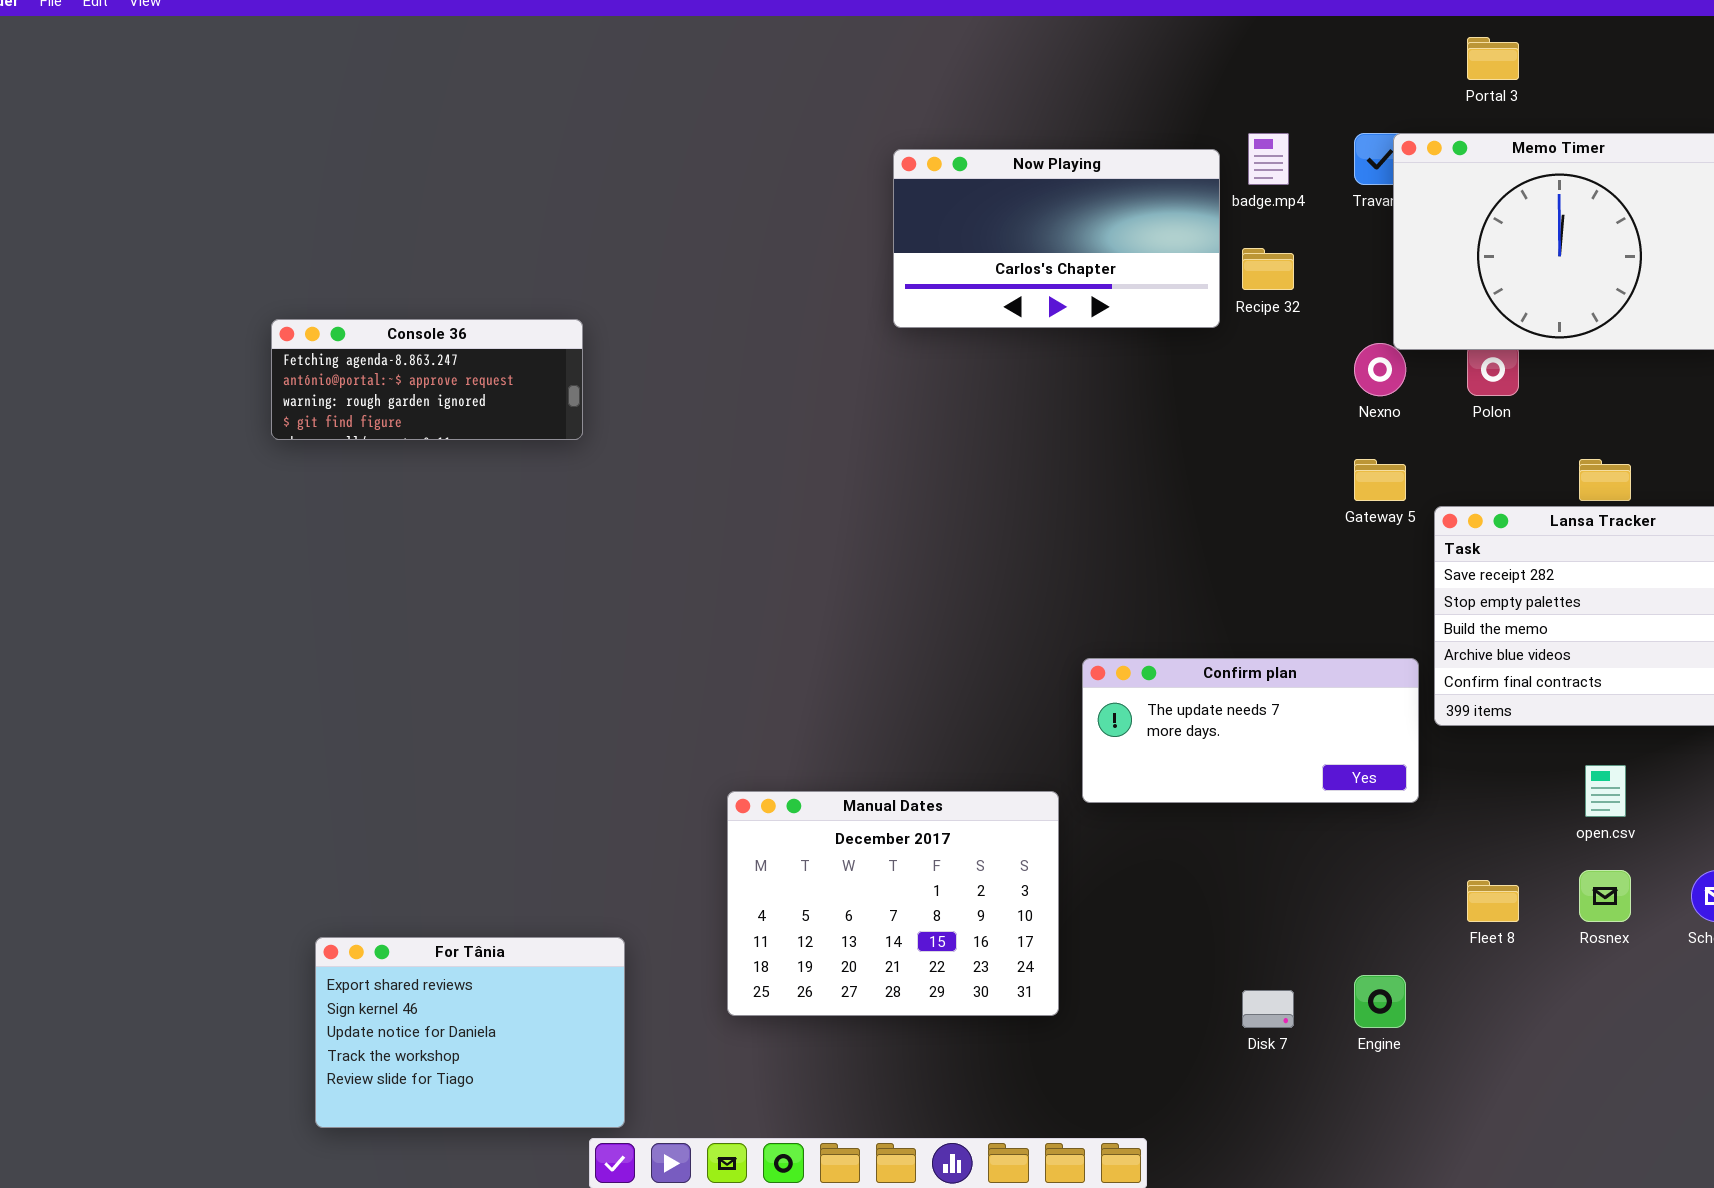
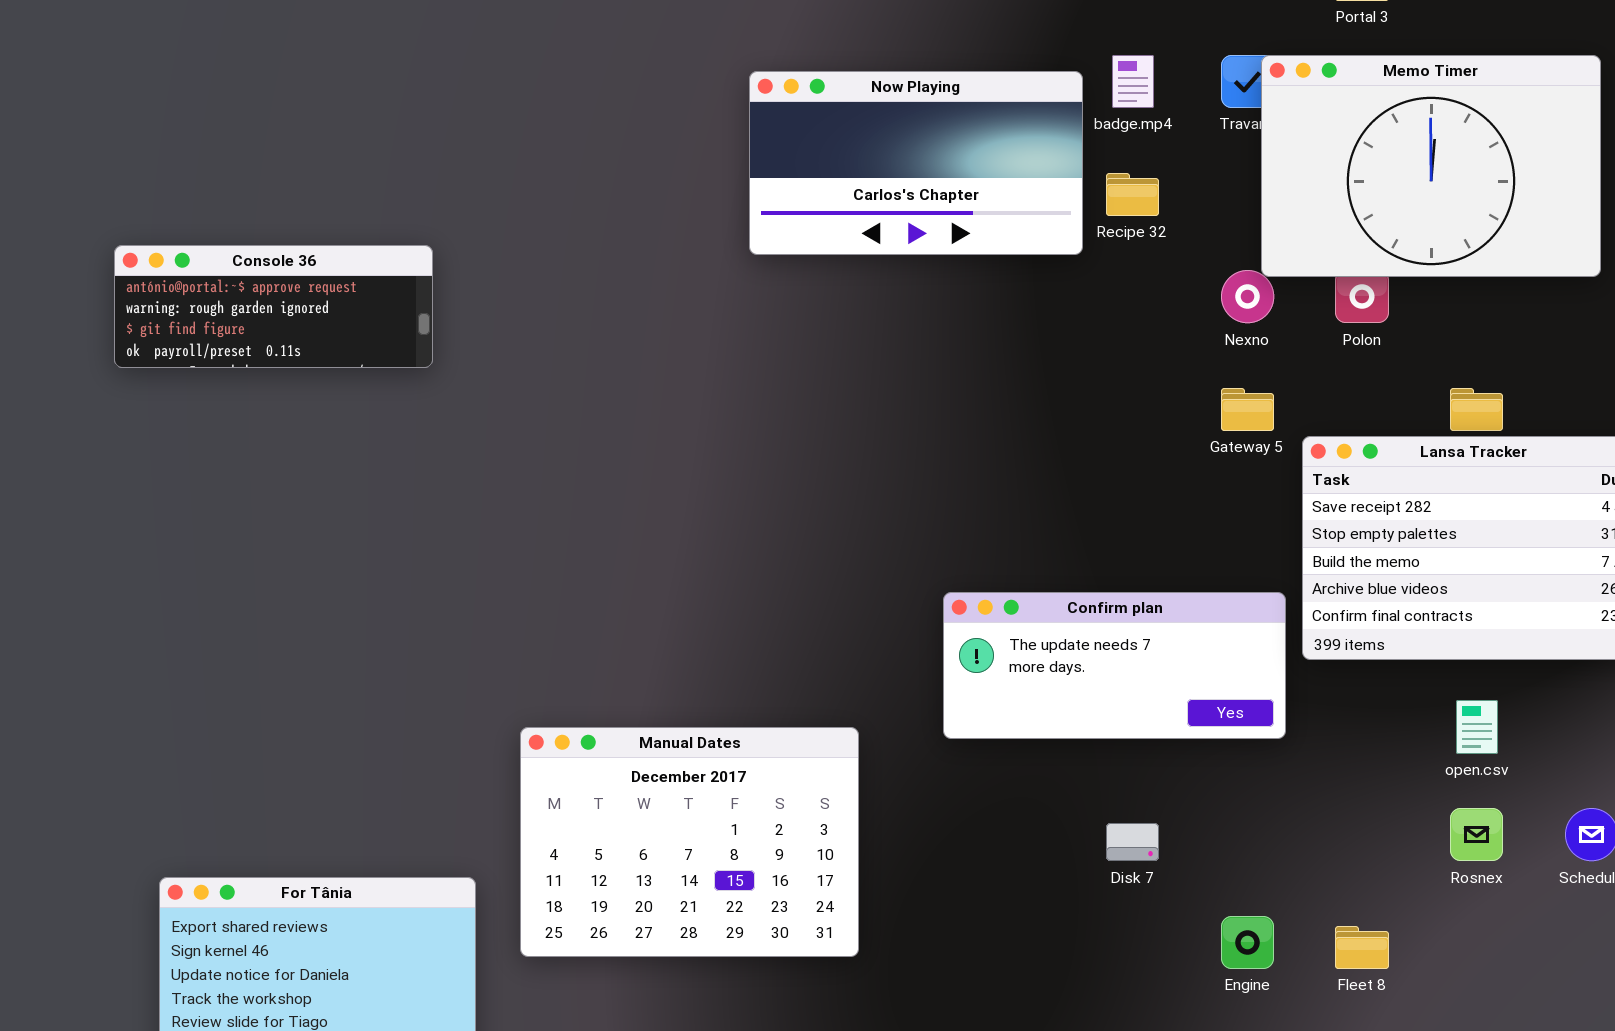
Console 36: [271,319,583,440] -> [114,245,433,368], scrolled down 1 row
Manual Dates: [727,791,1059,1016] -> [520,727,859,957], moved
Fleet 8: [1467,880,1519,922] -> [1335,926,1389,969], moved
Disk 7: [1242,990,1294,1028] -> [1106,823,1159,861], moved

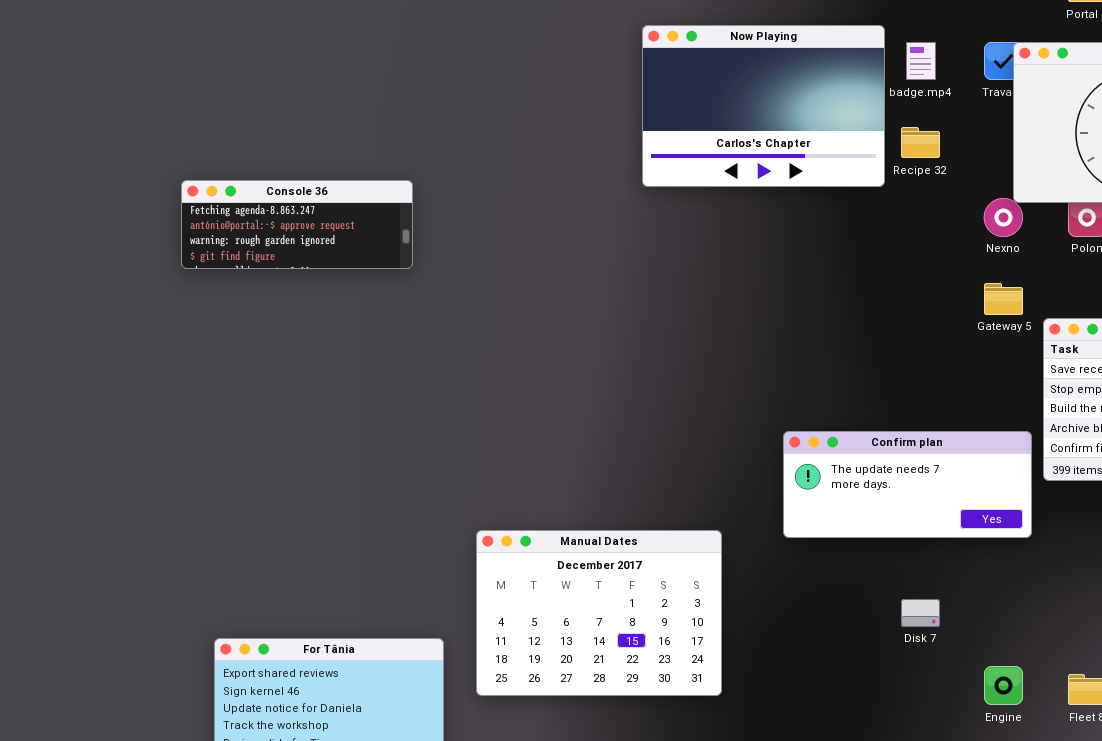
Now Playing: [749,71,1083,255] -> [642,25,885,187], resized
Console 36: [114,245,433,368] -> [181,180,413,269], scrolled up 1 row

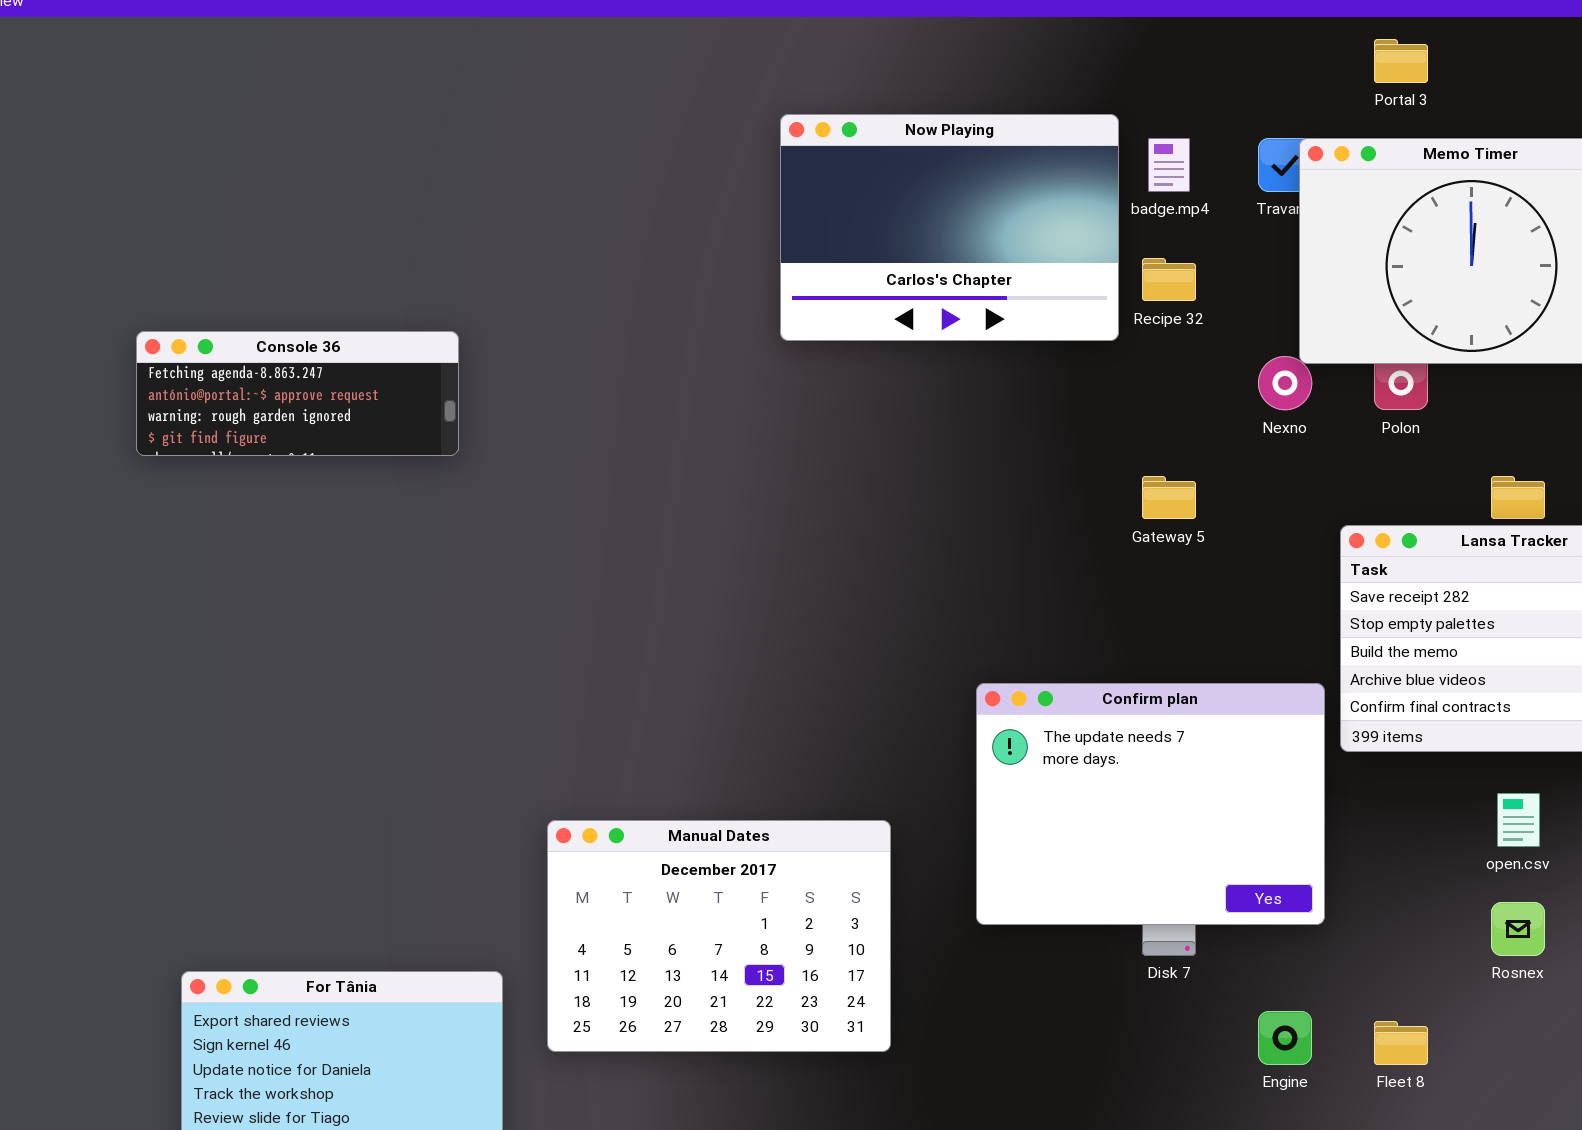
Gateway 5: [984,283,1023,315] -> [1142,476,1196,519], moved
Confirm plan: [783,431,1032,538] -> [976,683,1325,925], resized

